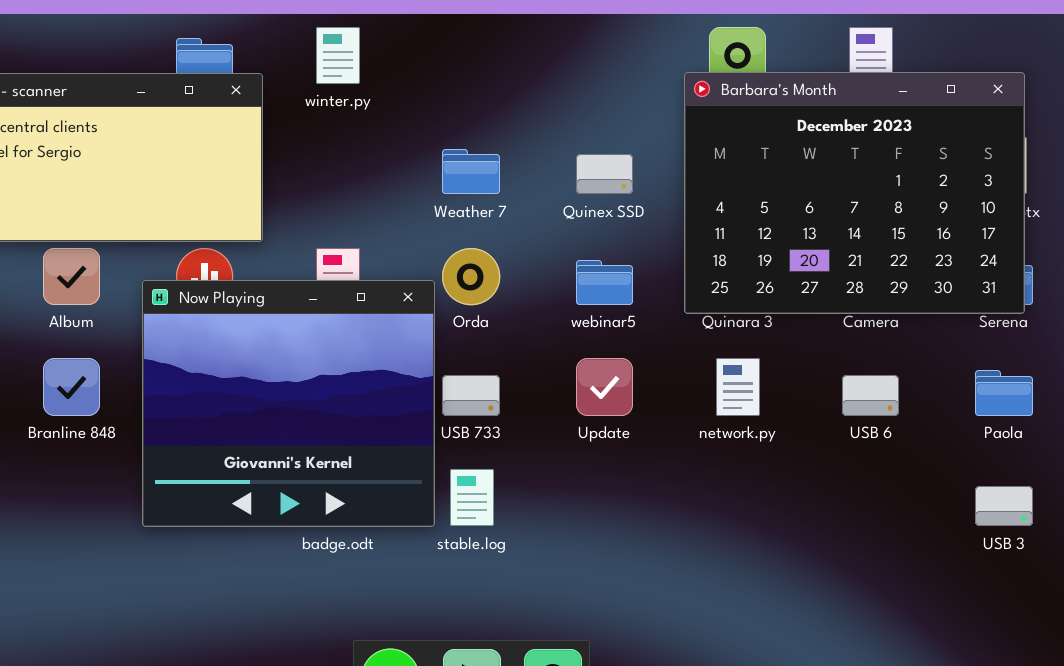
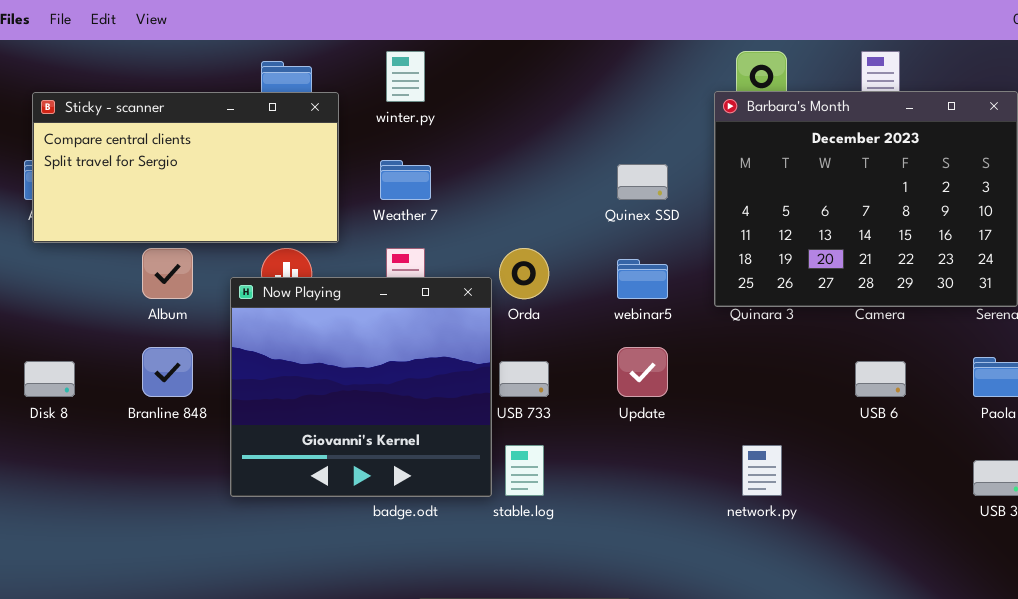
Weather 7: [442,149,500,194] -> [380,160,431,200], moved
network.py: [716,358,760,416] -> [742,445,782,496], moved

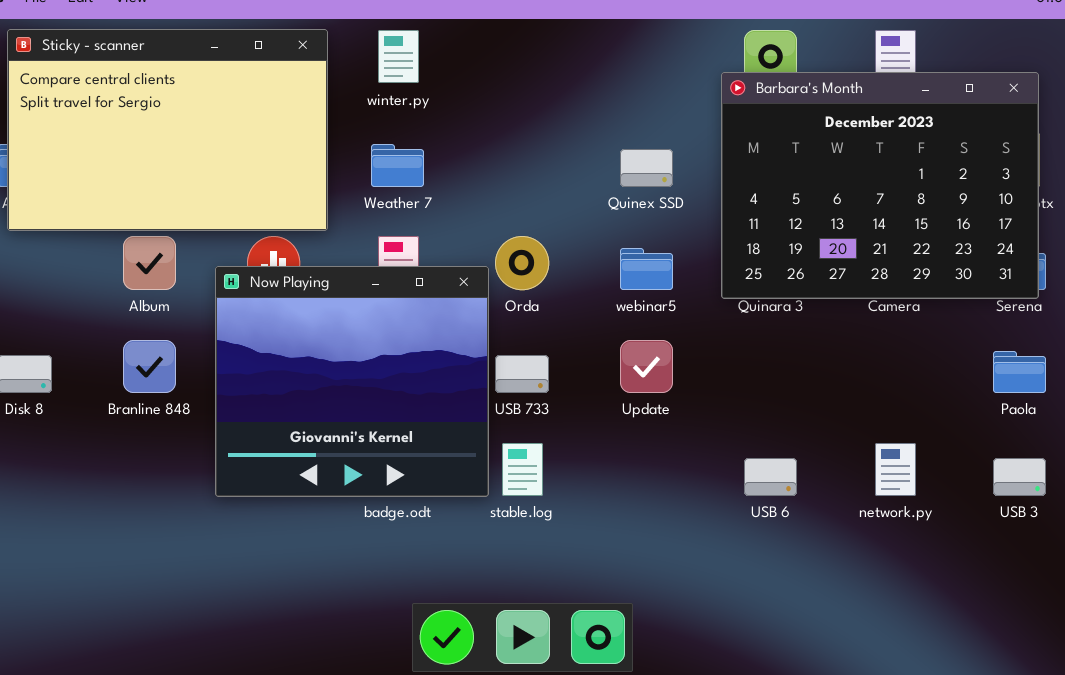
Sticky - scanner: [32,92,339,243] -> [7,29,328,231], resized
USB 6: [855,361,906,397] -> [744,458,797,496], moved
network.py: [742,445,782,496] -> [875,443,916,496], moved

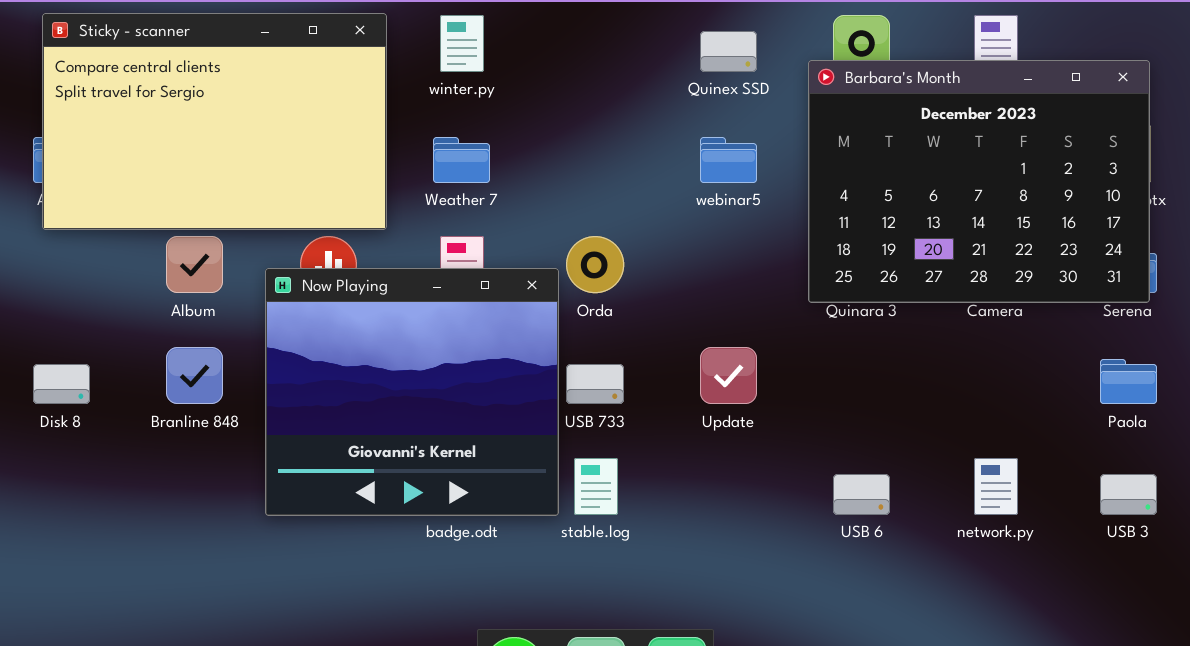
Quinex SSD: [620,149,673,187] -> [700,31,757,72], moved
webinar5: [620,248,673,290] -> [700,137,757,183], moved

